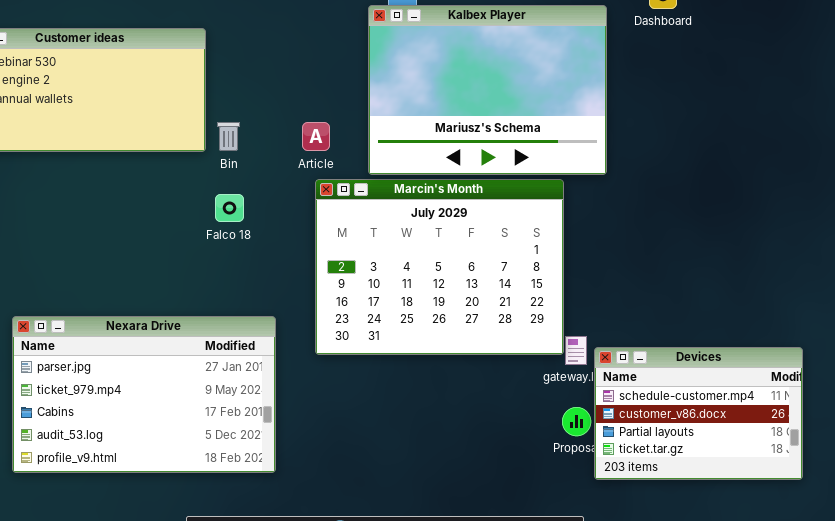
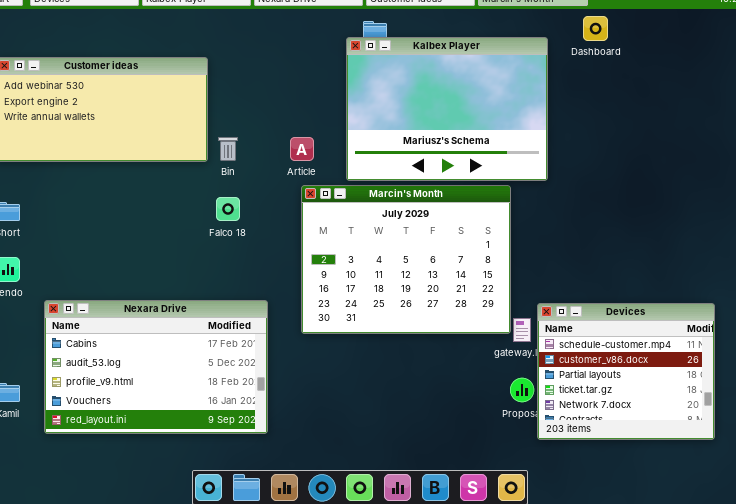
Nexara Drive: [12,316,276,473] -> [44,300,268,434], scrolled down 2 rows
Devices: [594,347,803,480] -> [537,303,715,440], resized

